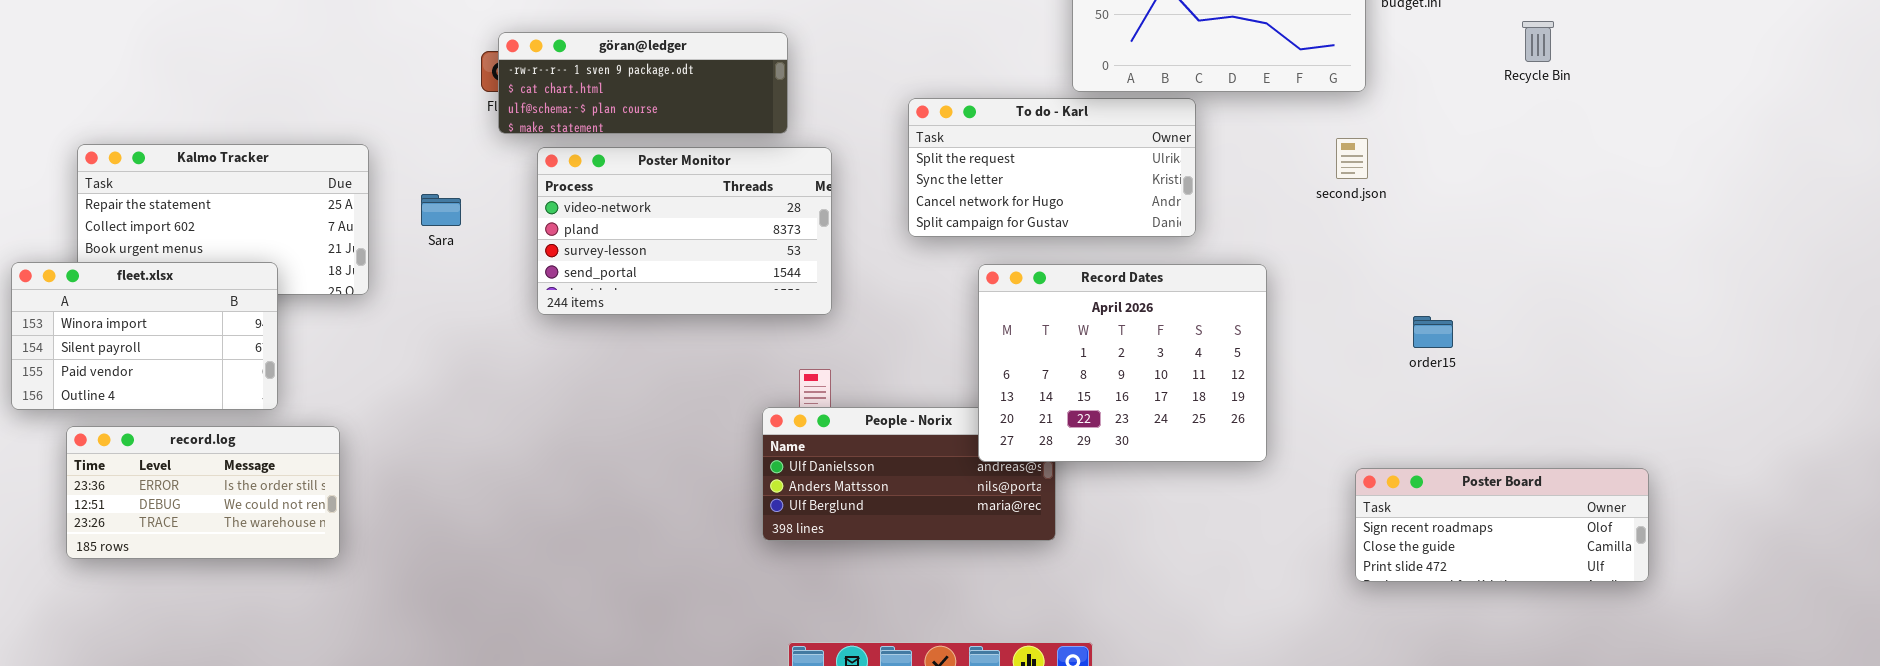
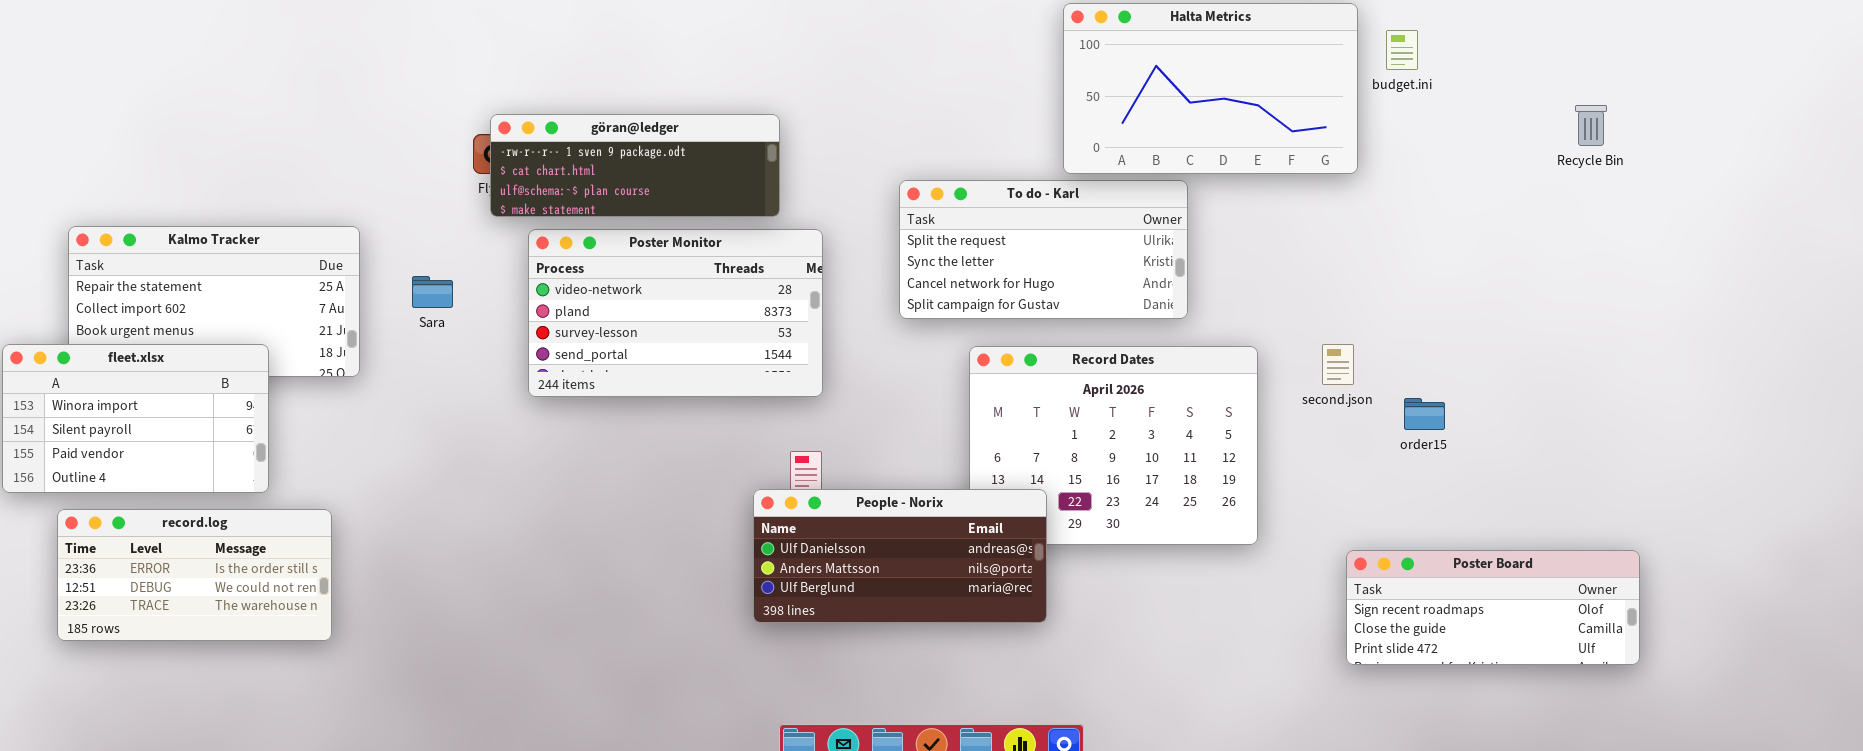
Recycle Bin: [1522,21,1554,62] -> [1575,105,1607,146], moved
second.json: [1336,138,1368,179] -> [1322,344,1354,385], moved
People - Norix: [762,407,1056,541] -> [753,489,1047,623], raised

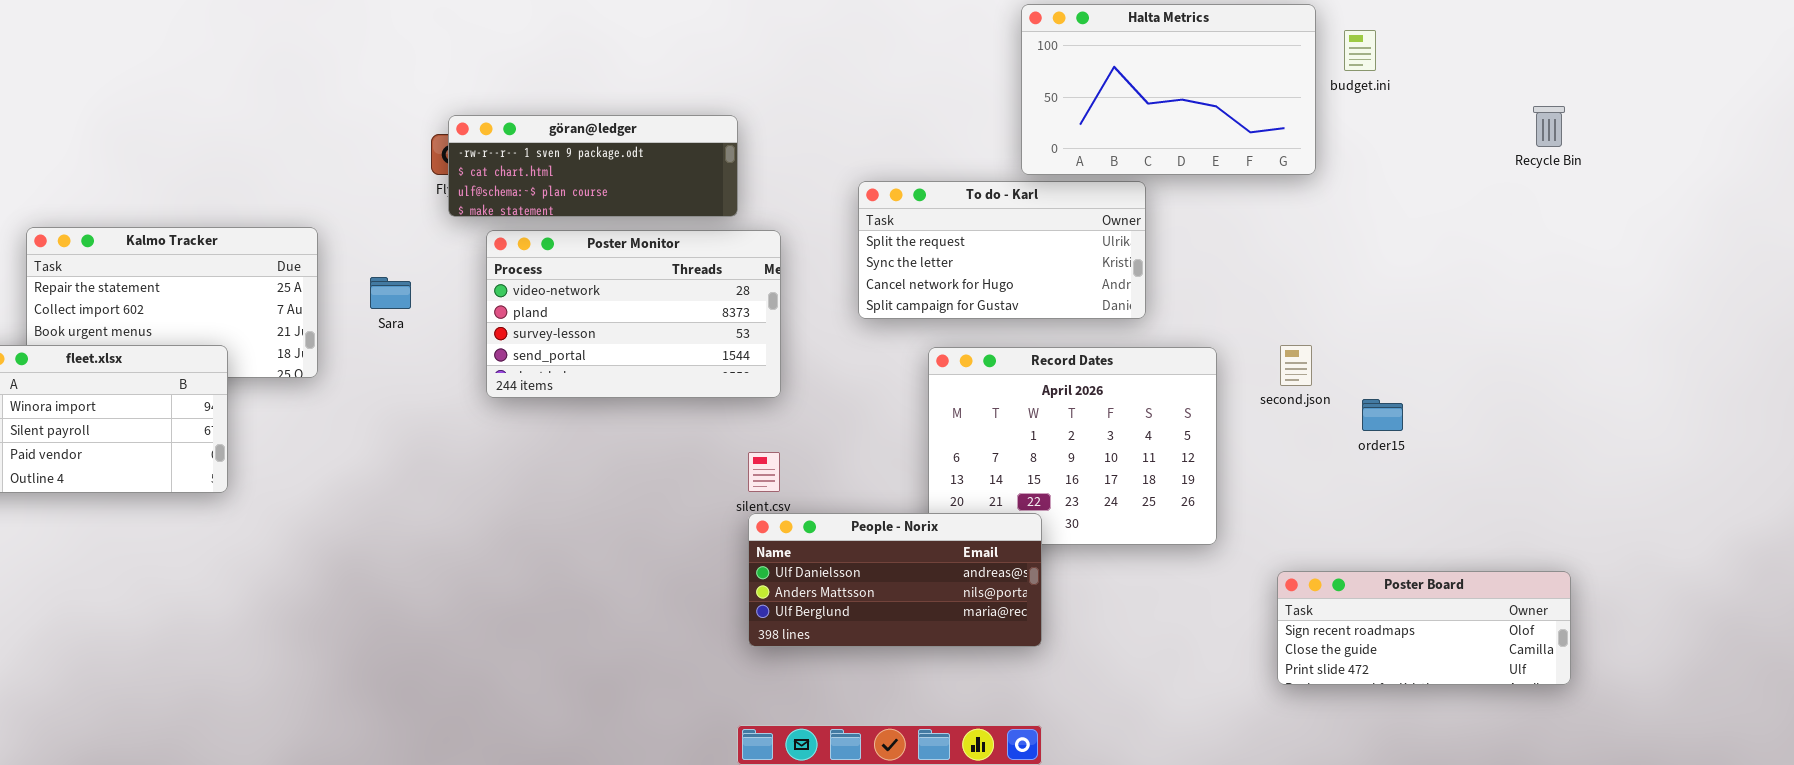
People - Norix: [753,489,1047,623] -> [748,513,1042,647], moved
record.log: [57,509,332,641] -> none, closed
Poster Board: [1346,550,1640,665] -> [1277,571,1571,685], moved

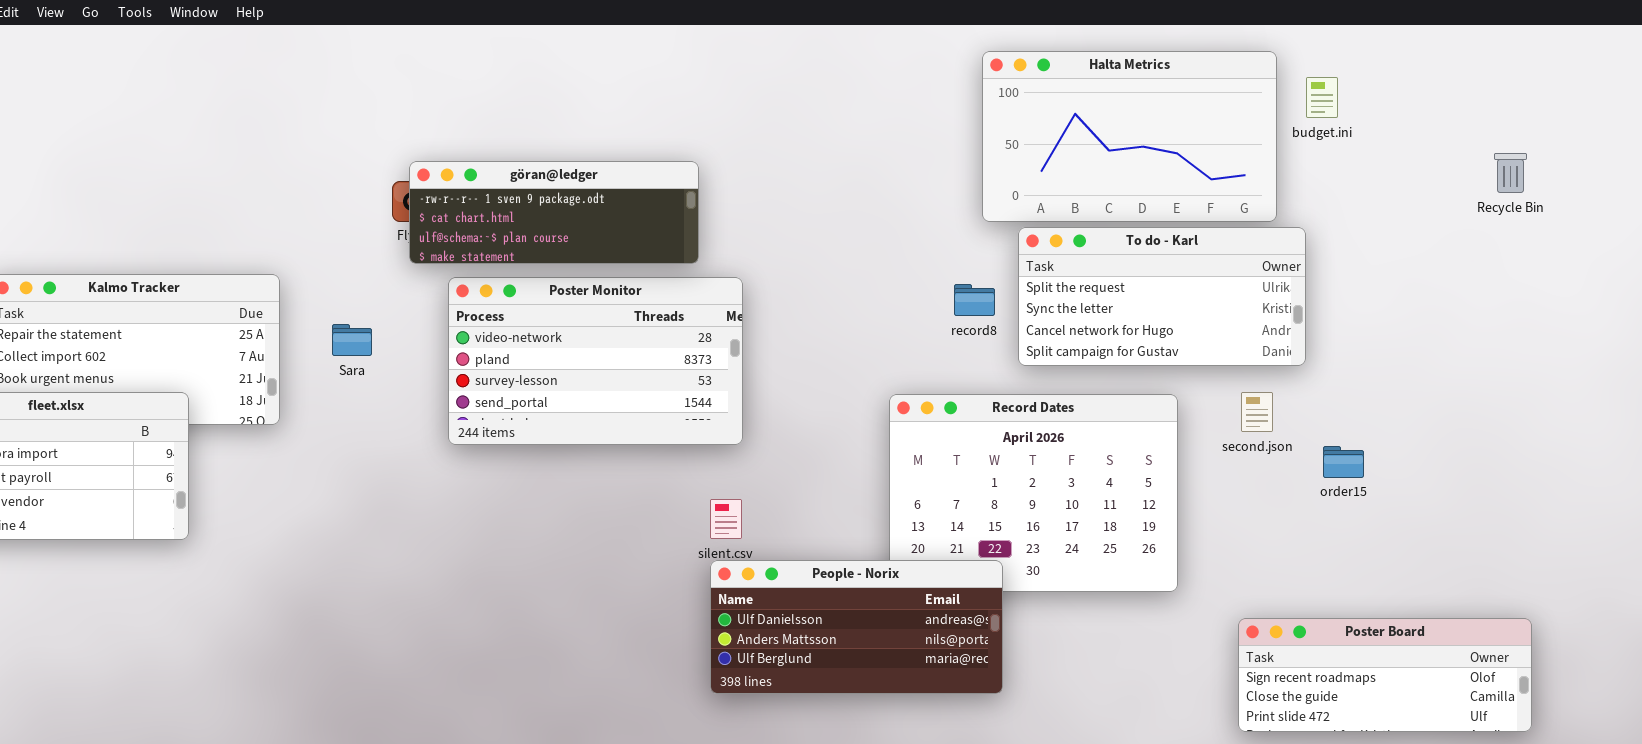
To do - Karl: [858,181,1146,319] -> [1018,227,1306,366], moved

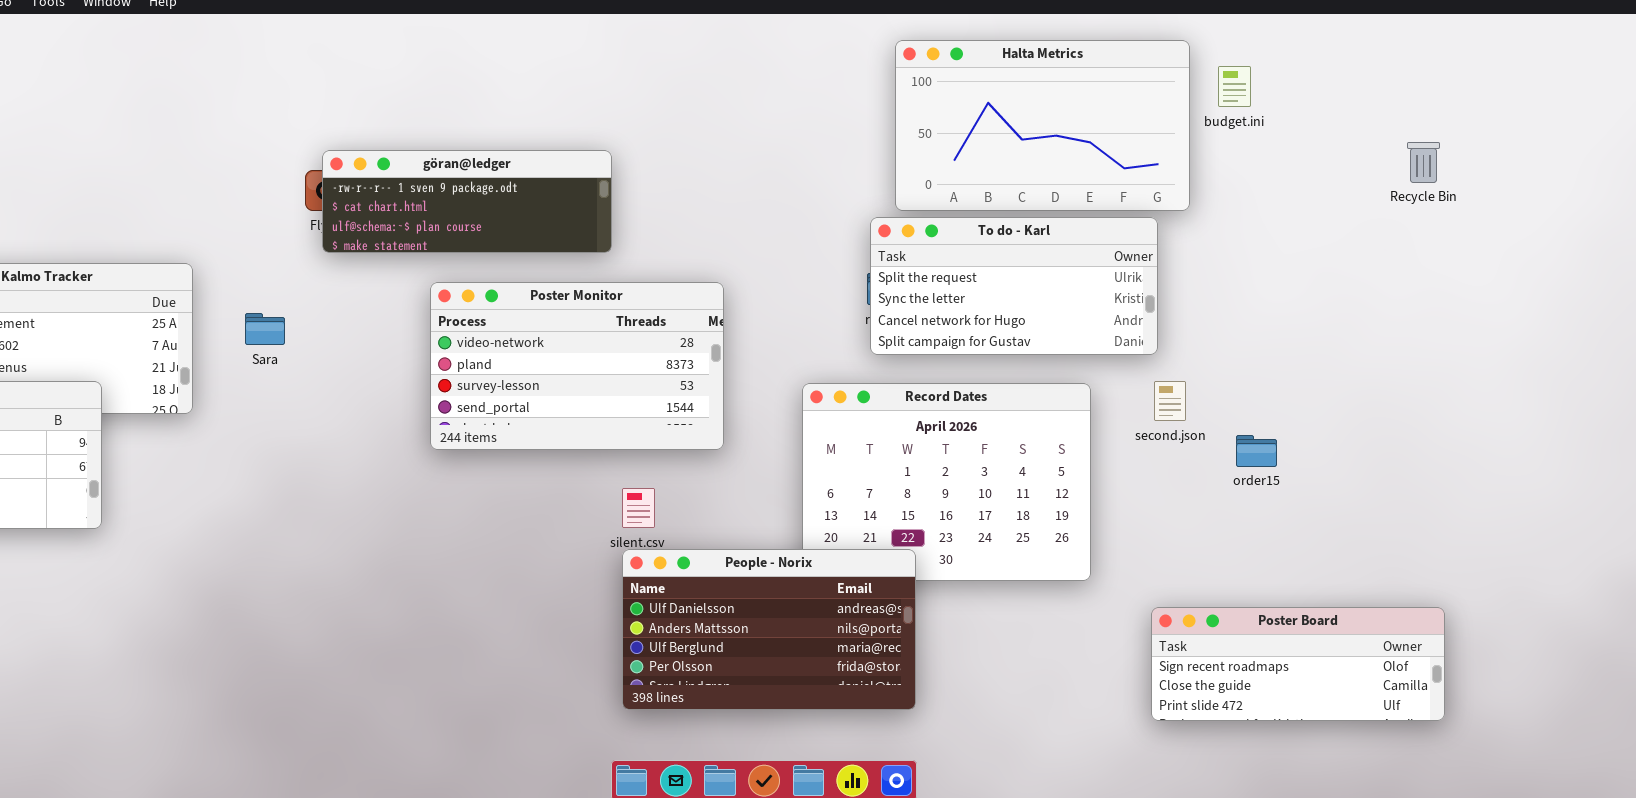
To do - Karl: [1018,227,1306,366] -> [870,217,1158,355], moved
Poster Monitor: [448,277,743,445] -> [430,282,724,450], moved
People - Norix: [710,560,1003,694] -> [622,549,916,710], resized

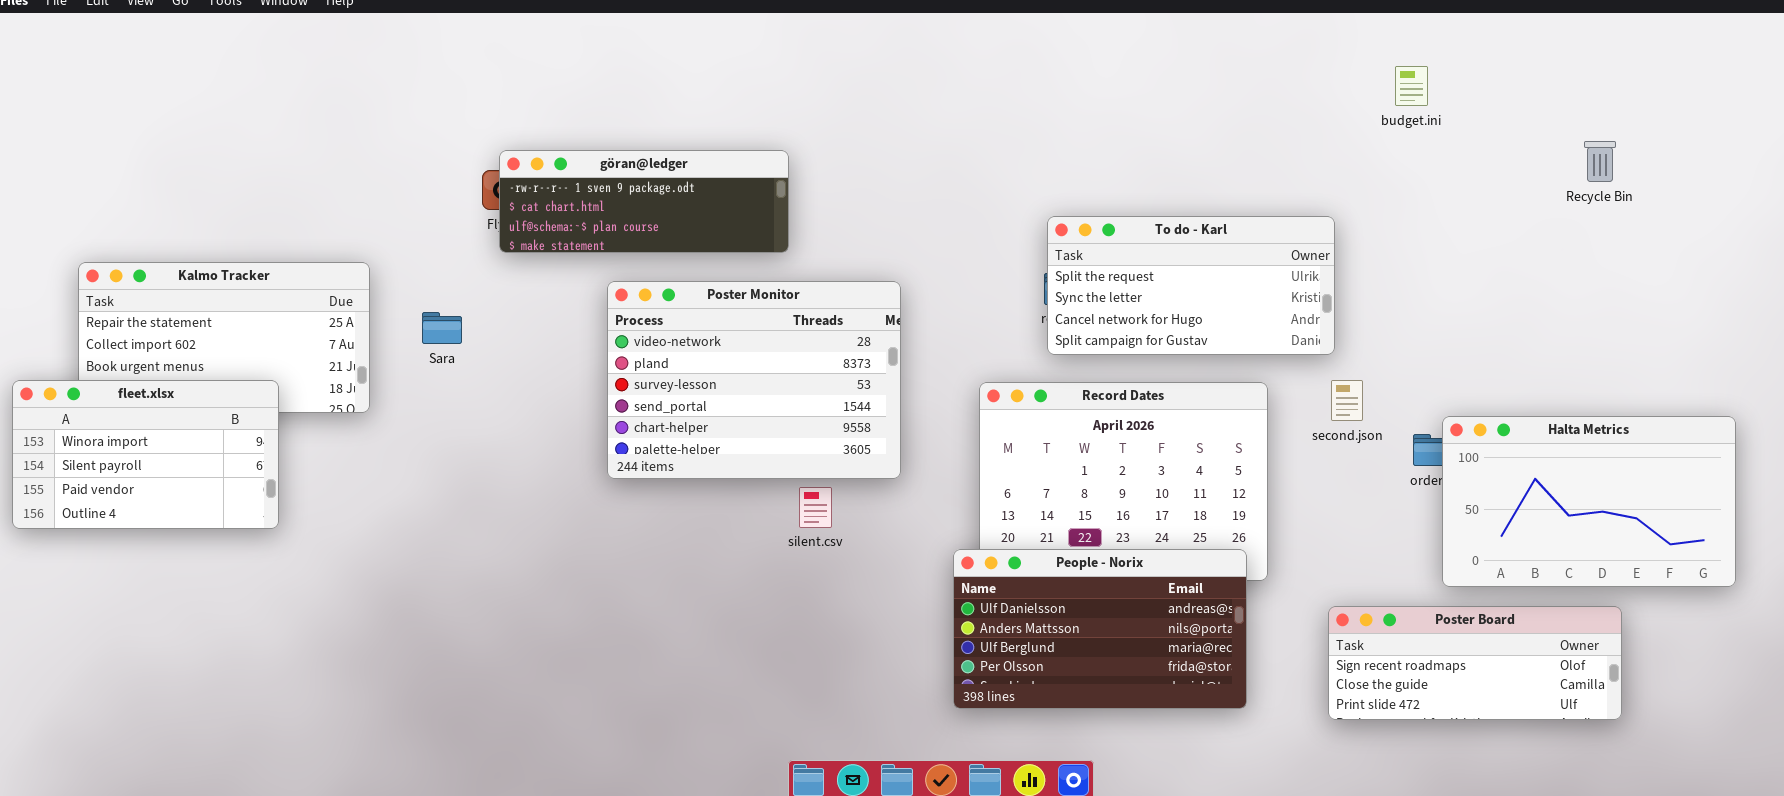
Halta Metrics: [895,40,1190,211] -> [1442,416,1736,587], moved
Poster Monitor: [430,282,724,450] -> [607,281,901,479], resized
People - Norix: [622,549,916,710] -> [953,549,1247,709], moved

